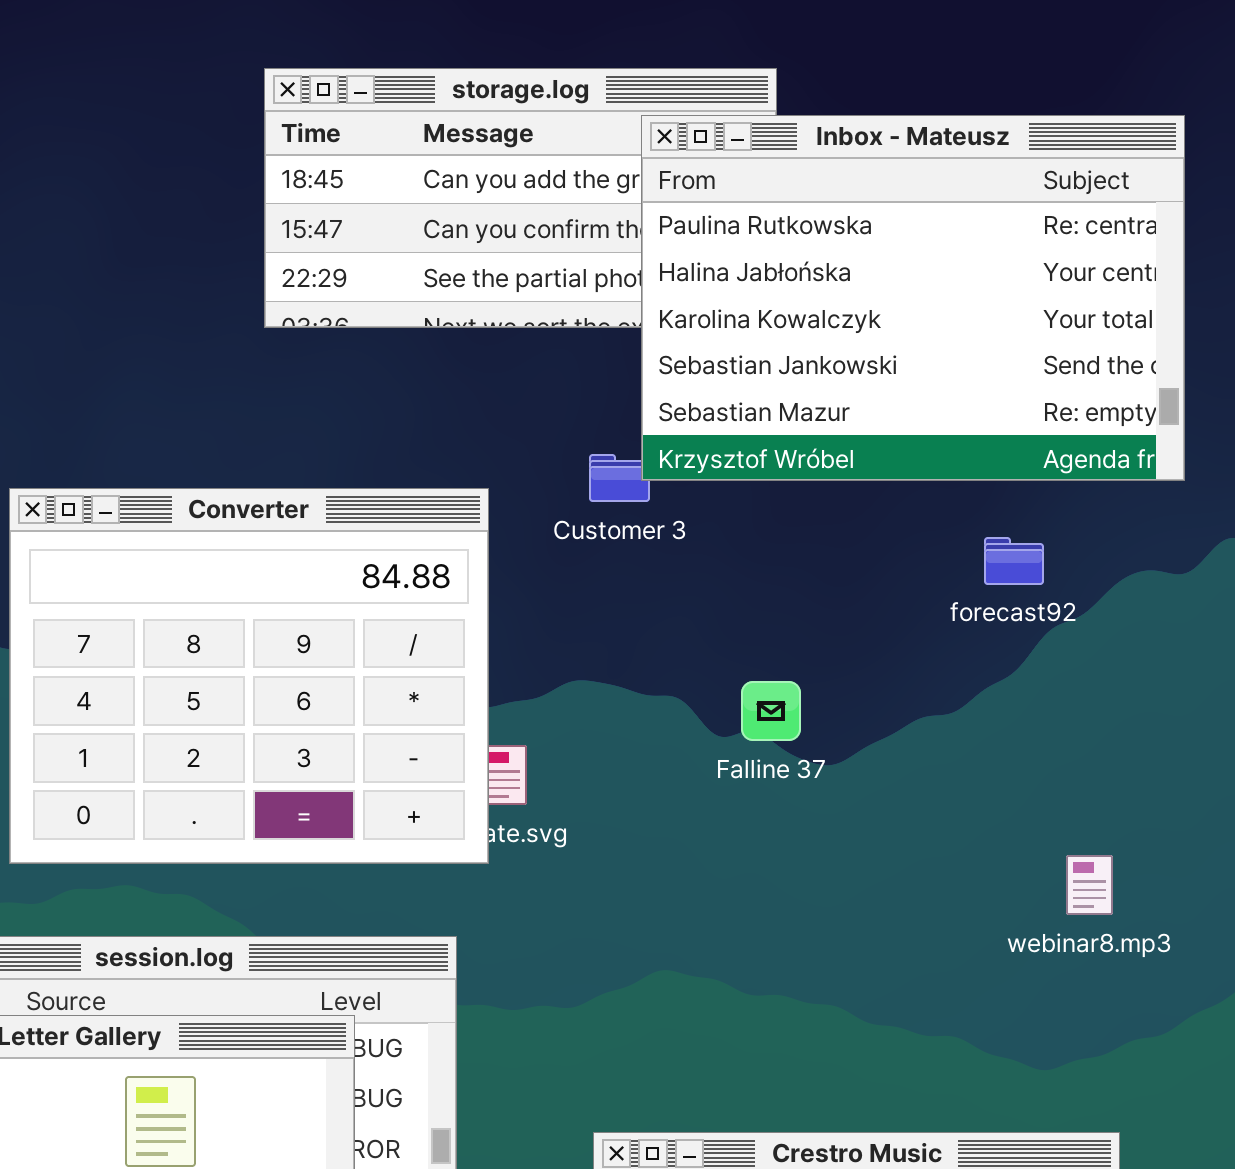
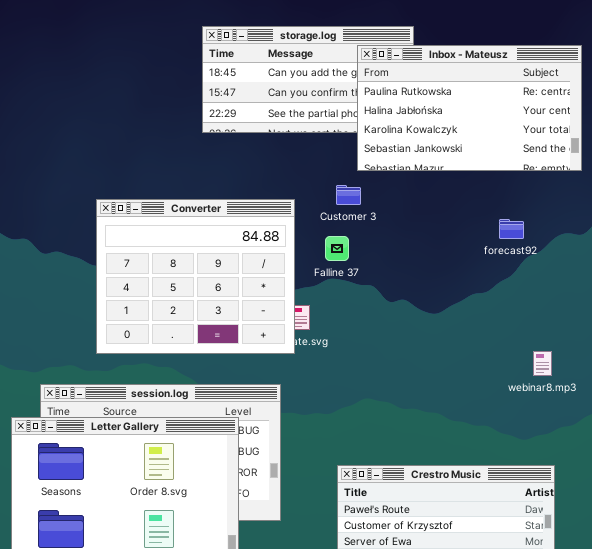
Inbox - Mateusz: [641,115,1185,481] -> [357,45,582,171], resized
Falline 37: [741,681,801,741] -> [325,236,349,261], moved

